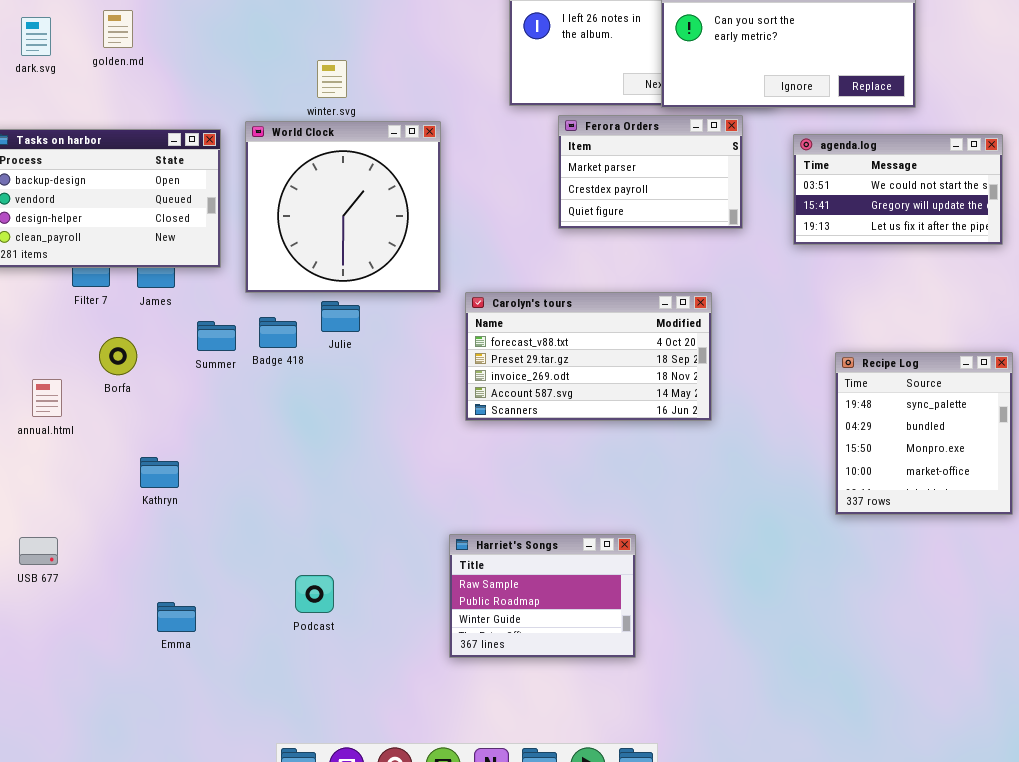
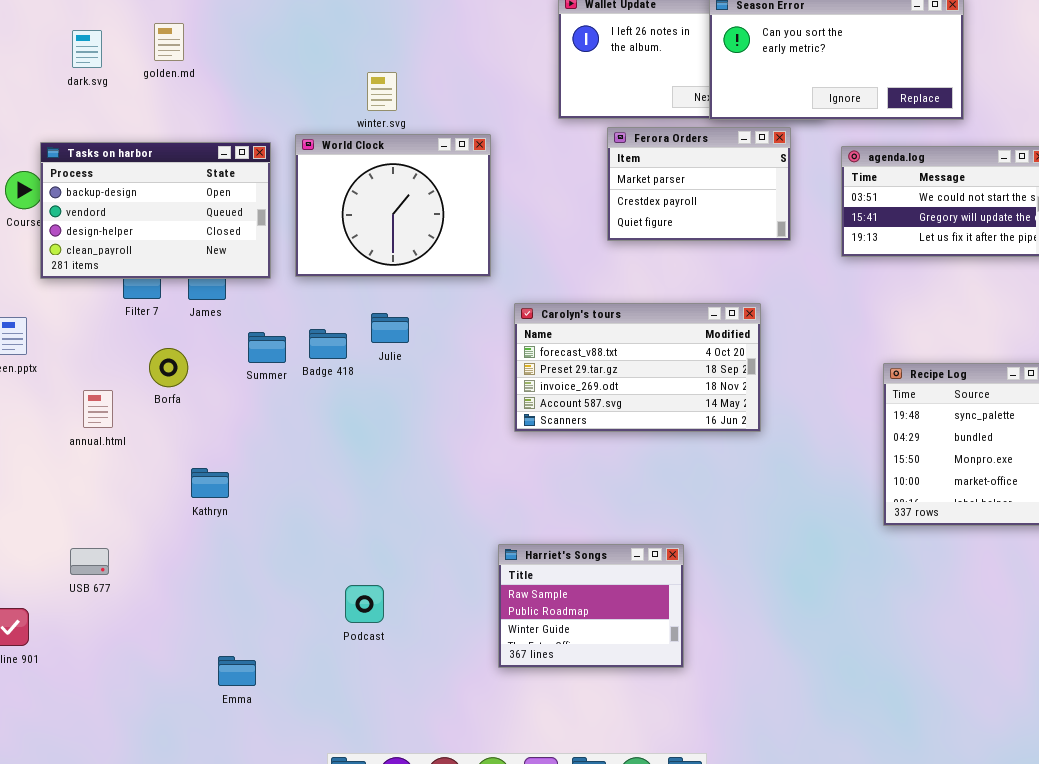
World Clock: [245,121,441,293] -> [295,134,491,277], resized
Emma: [157,602,196,632] -> [218,656,256,686], moved

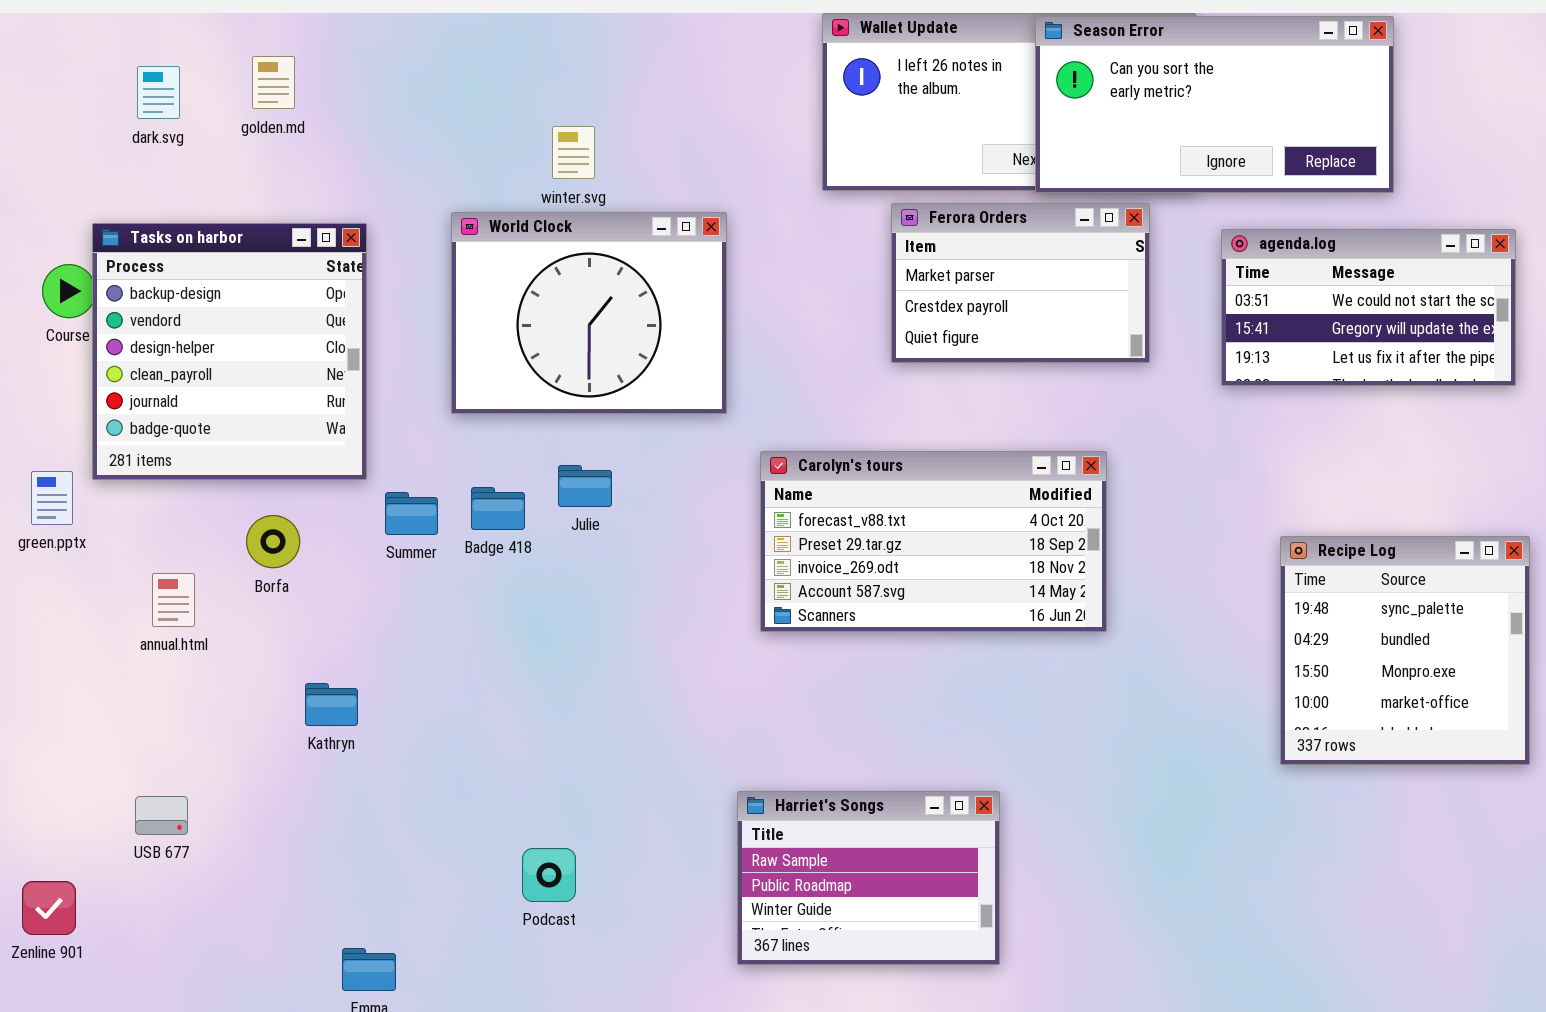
Tasks on harbor: [40,142,271,279] -> [92,223,367,480], resized

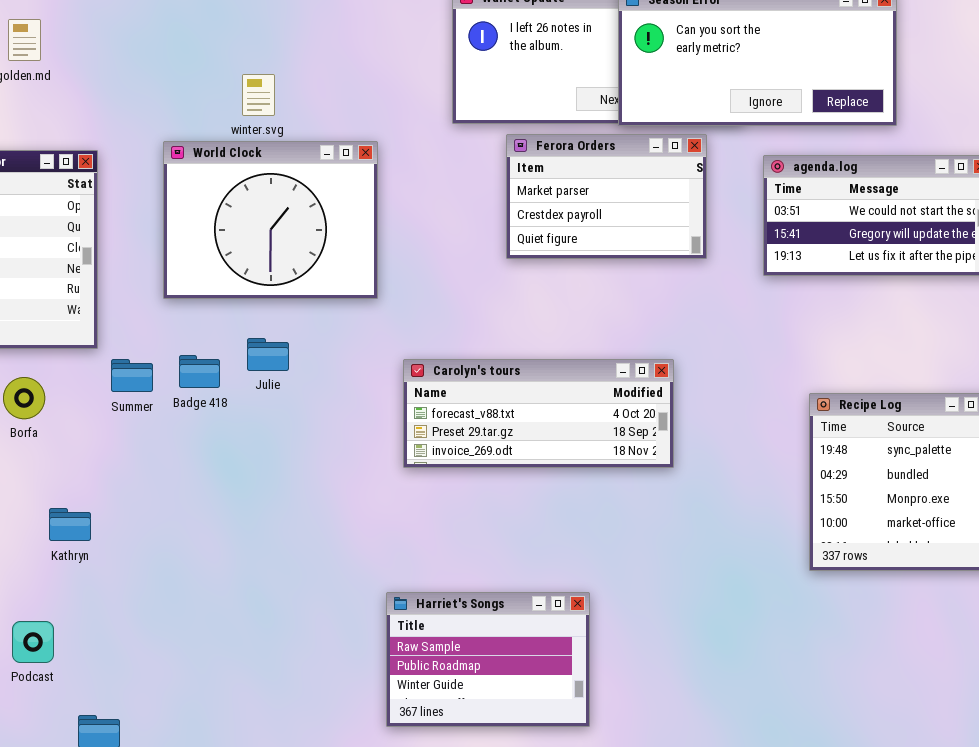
Carolyn's tours: [760,451,1107,632] -> [403,359,674,468], resized
Podcast: [522,848,576,902] -> [12,621,54,663], moved

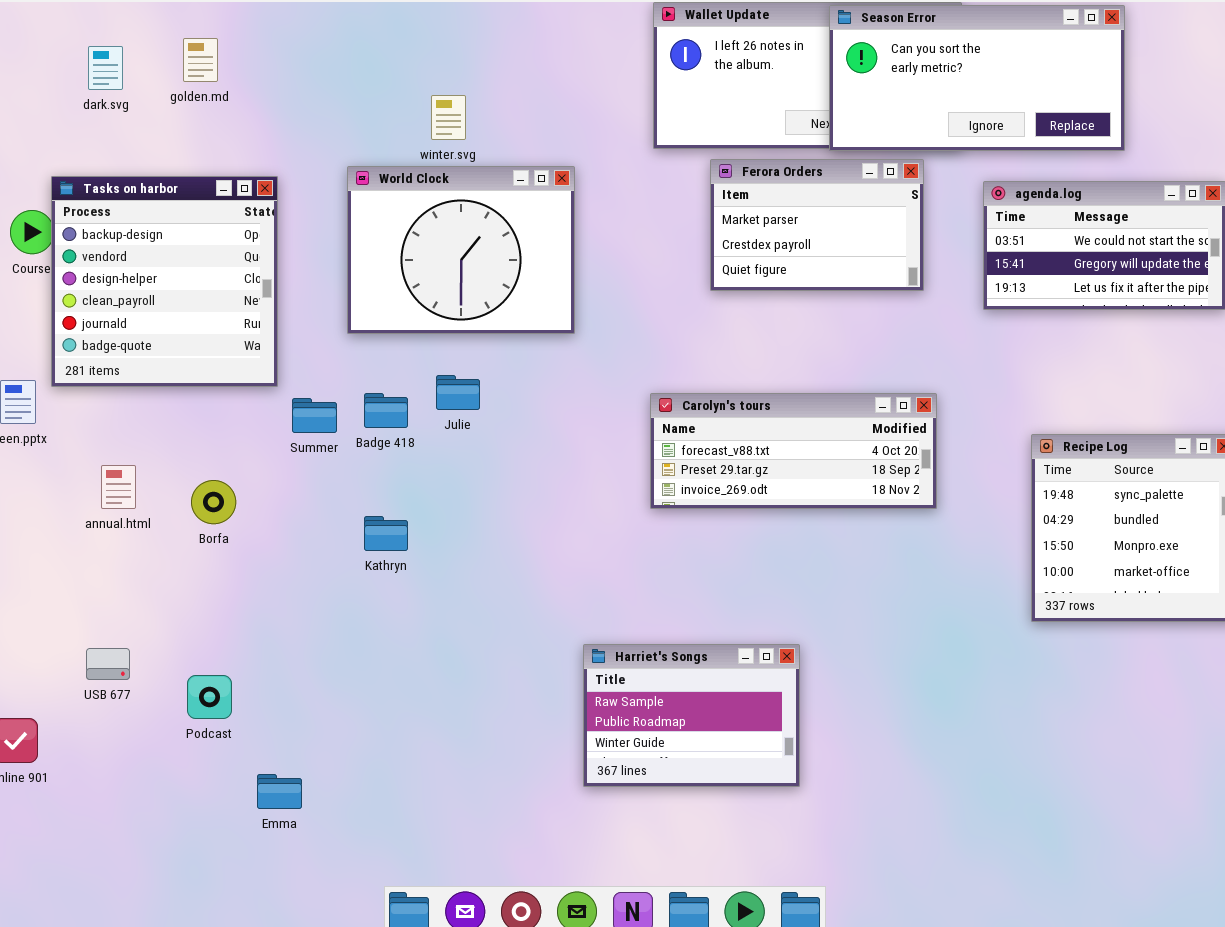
Carolyn's tours: [403,359,674,468] -> [650,393,937,509], moved
Borfa: [3,377,45,419] -> [191,480,236,524], moved
Kathryn: [49,508,91,541] -> [364,516,408,551], moved

